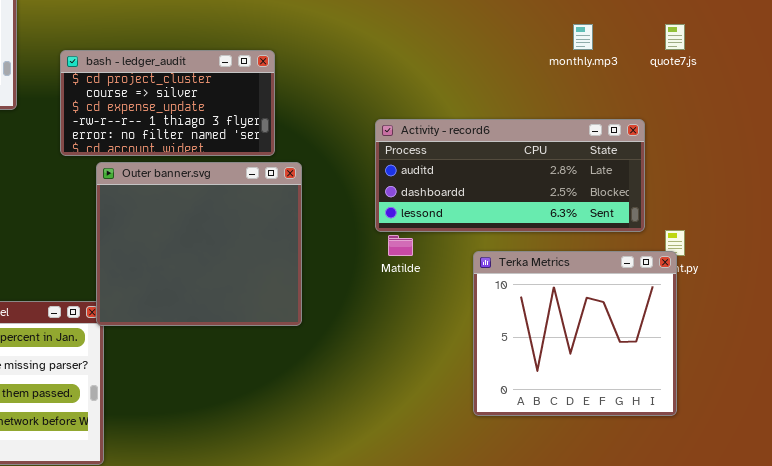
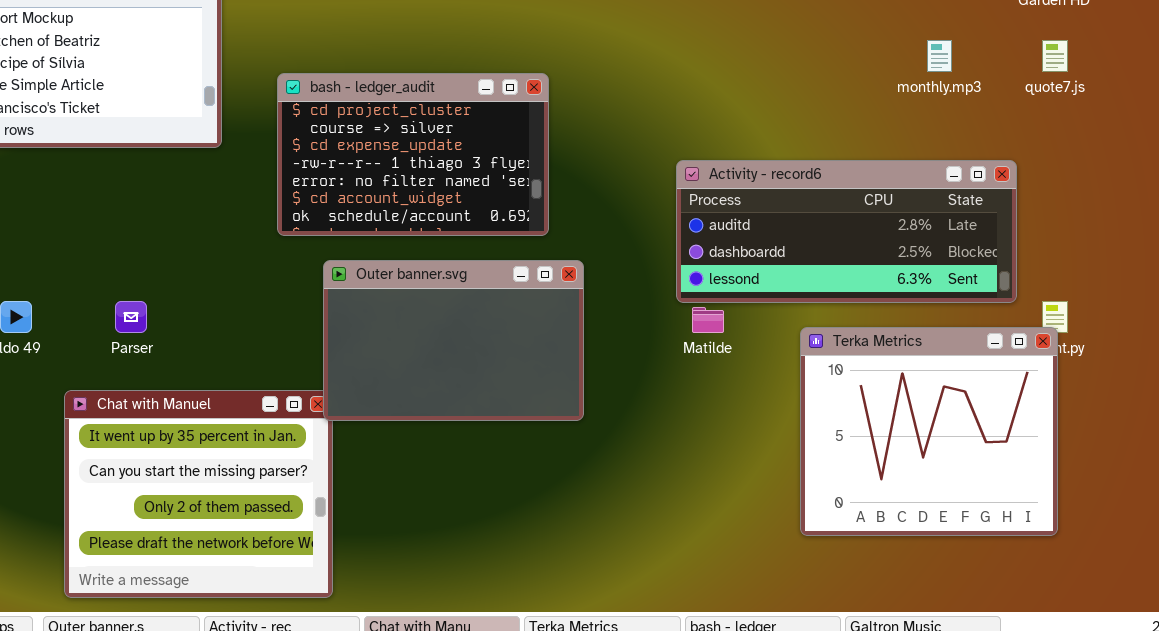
bash - ledger_audit: [60,50,275,156] -> [277,73,549,236], resized
Outer banner.svg: [96,162,302,326] -> [323,260,584,421], resized

